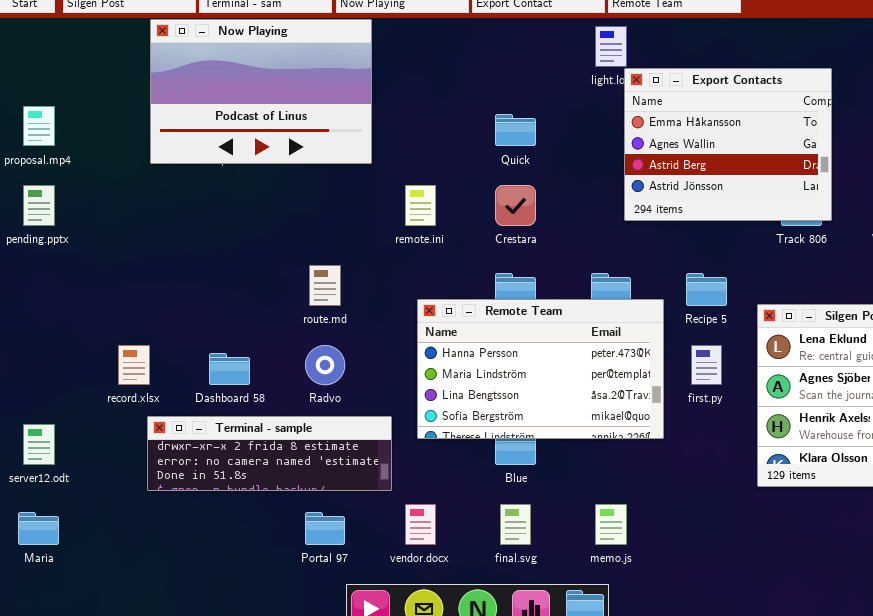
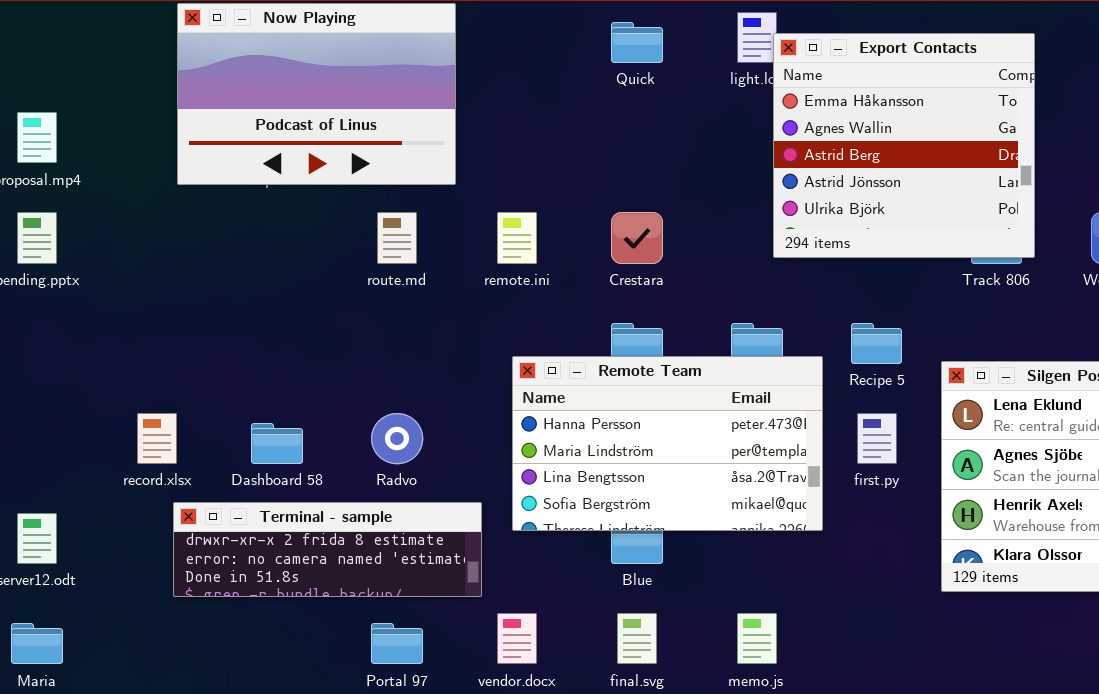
Export Contacts: [624,68,832,221] -> [773,33,1035,258], resized
Quick: [495,114,536,146] -> [611,22,663,63], moved
route.md: [309,265,341,306] -> [377,212,417,264], moved

